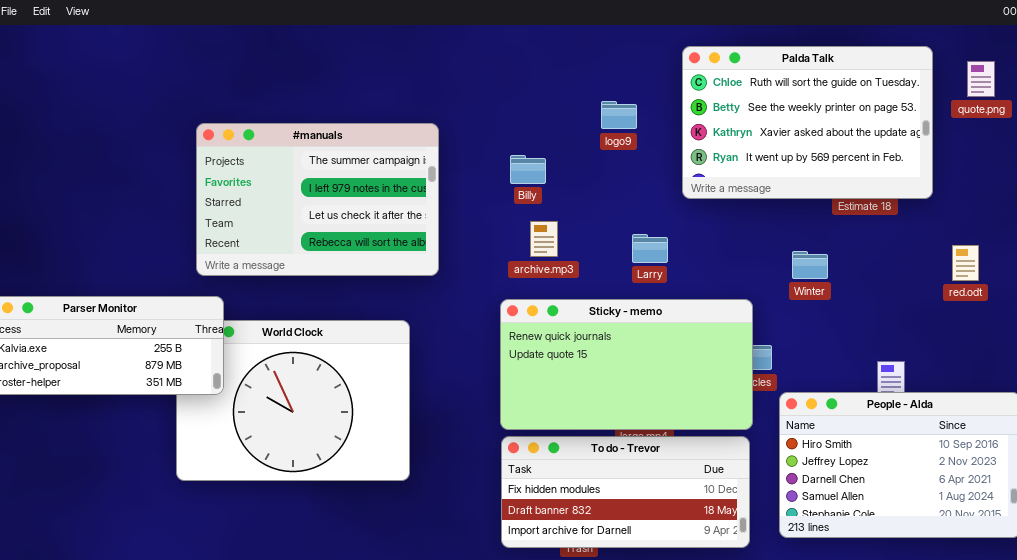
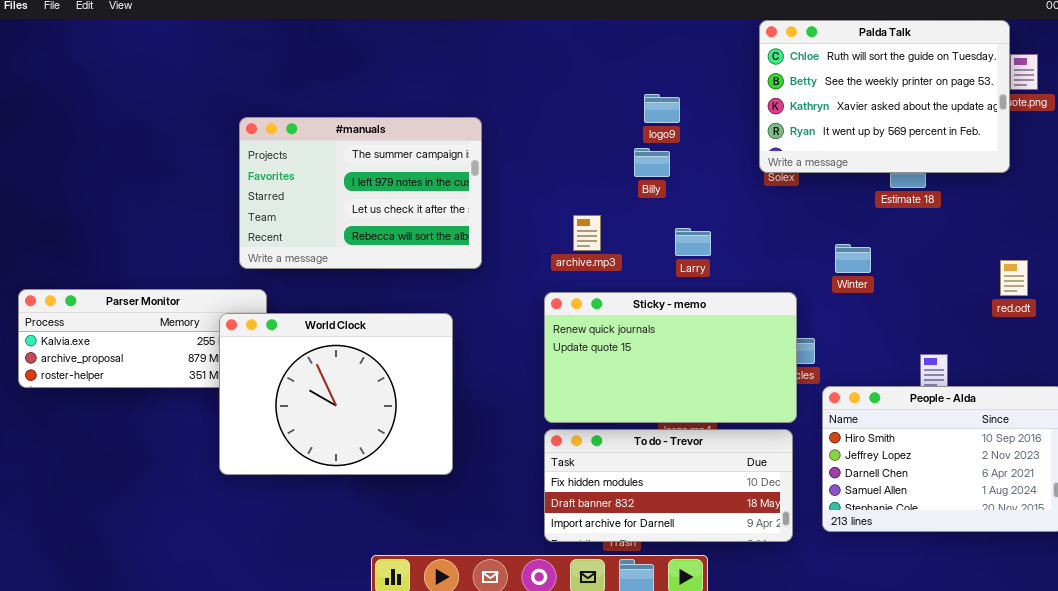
Palda Talk: [682,46,933,199] -> [759,20,1010,173], moved
Billy: [510,155,546,184] -> [634,148,670,177], moved
red.odt: [952,245,979,281] -> [1000,260,1028,296], moved
World Clock: [176,320,410,481] -> [219,313,453,475], raised

